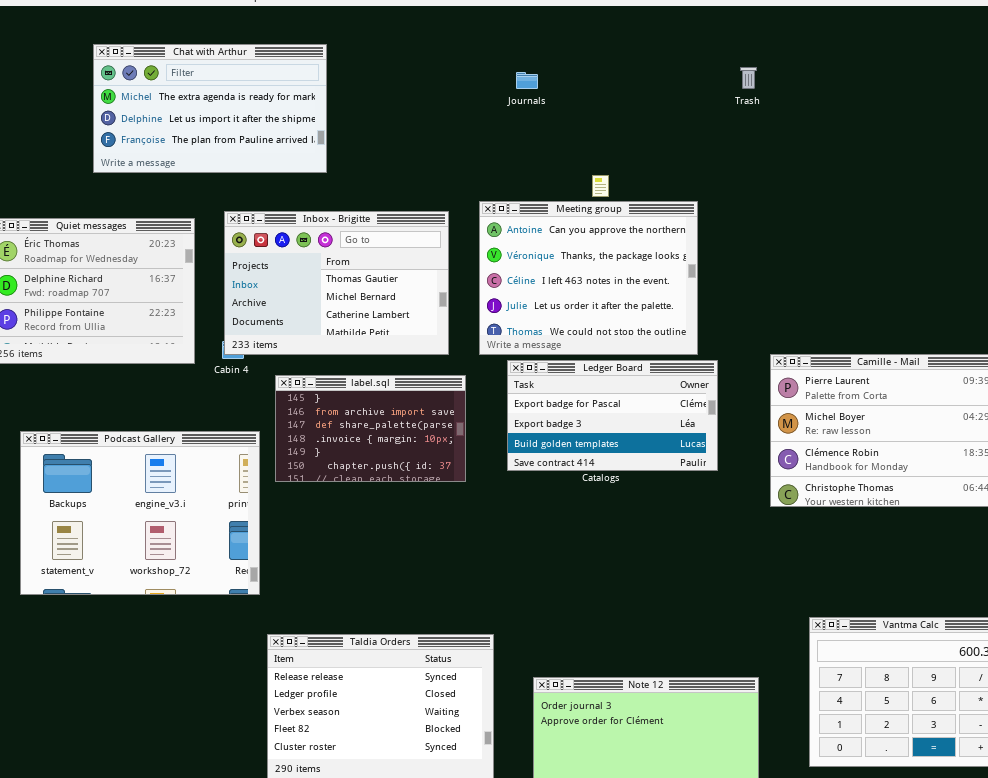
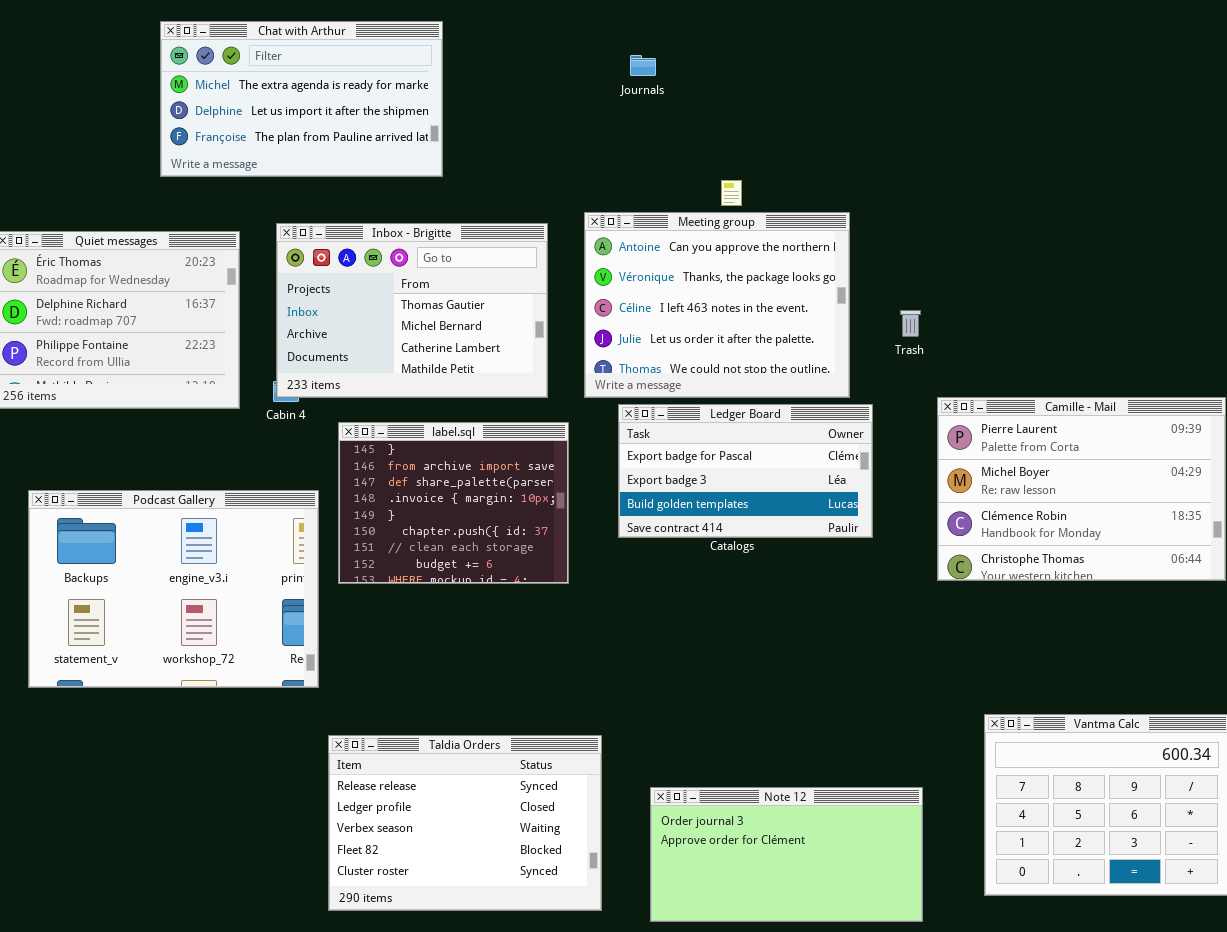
Chat with Arthur: [93,44,327,173] -> [160,21,443,177], moved
Trash: [740,67,757,89] -> [900,310,921,337], moved
label.sql: [275,375,466,482] -> [338,422,569,584], resized

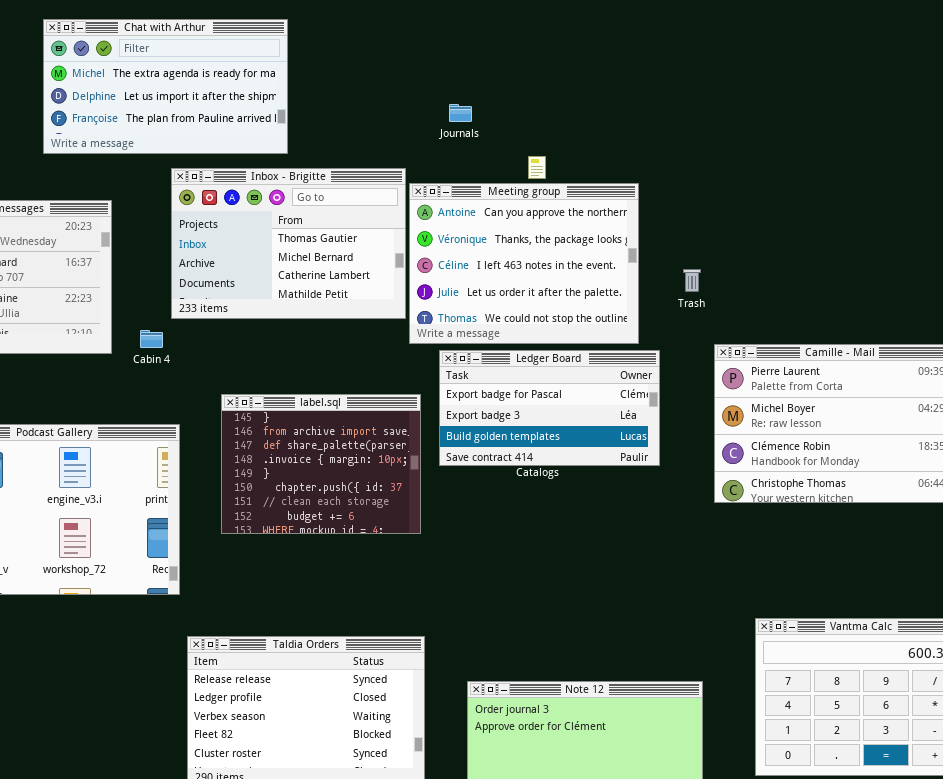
Journals: [630,55,656,76] -> [449,104,472,122], moved
Inbox - Brigitte: [276,223,548,398] -> [171,168,406,319], moved
label.sql: [338,422,569,584] -> [221,394,421,534], moved

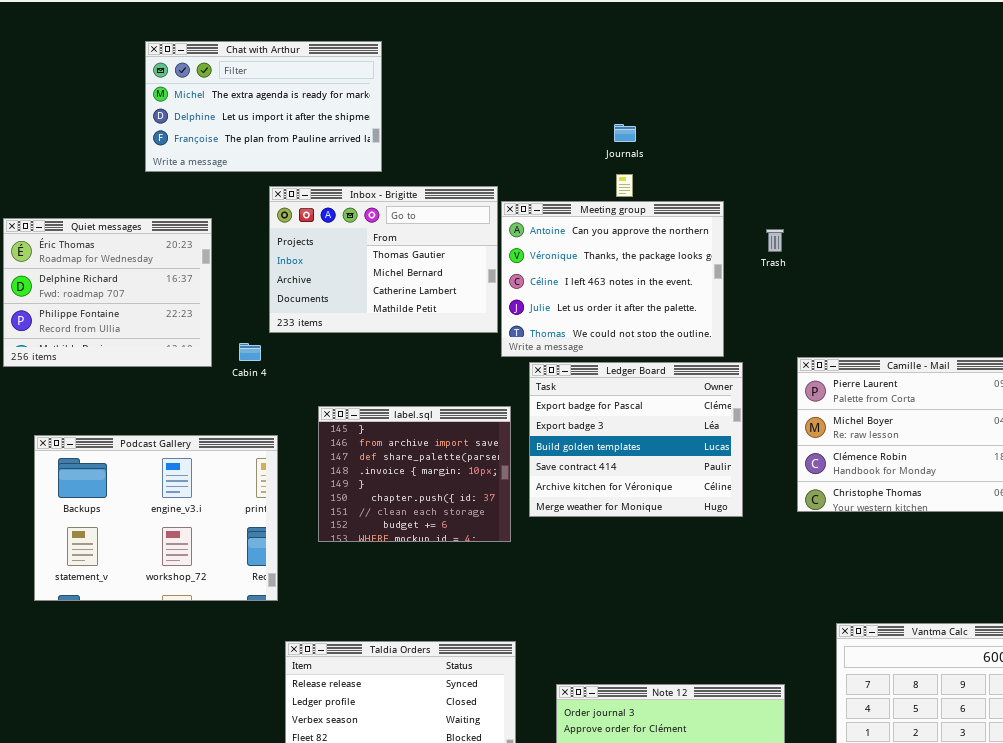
Journals: [449,104,472,122] -> [614,124,636,142], moved
Trash: [683,269,701,292] -> [766,229,784,252], moved
Ledger Board: [439,350,660,466] -> [529,362,743,517], resized

